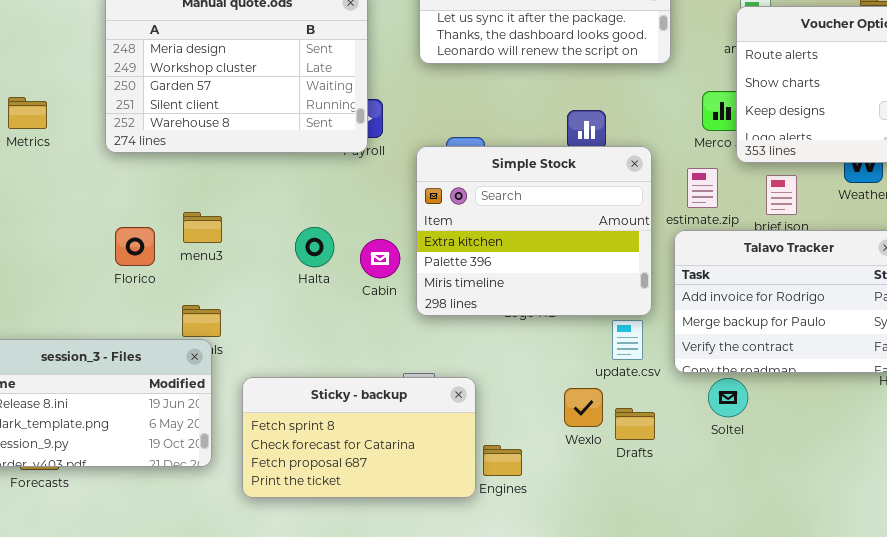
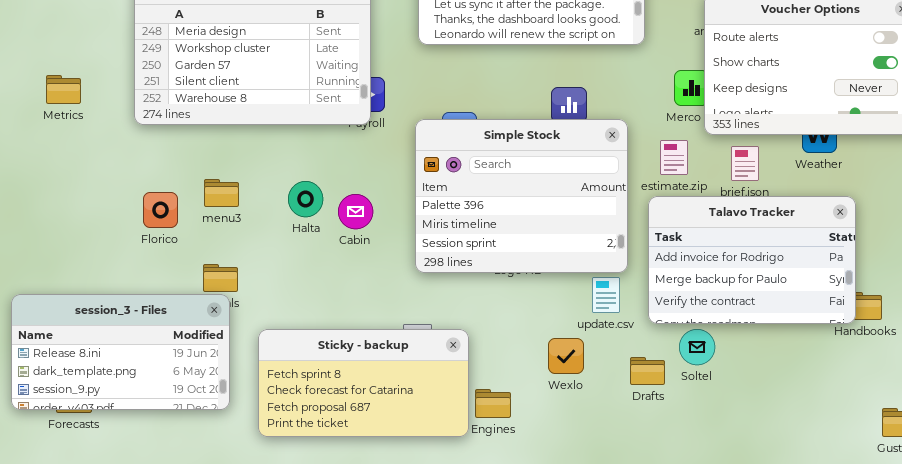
Simple Stock: [416,146,652,316] -> [415,119,628,273], scrolled down 1 row
Halta: [295,227,334,267] -> [288,181,323,217], moved
Cabin: [360,239,400,278] -> [338,194,373,229], moved
Drafts: [615,408,655,440] -> [630,357,665,385], moved

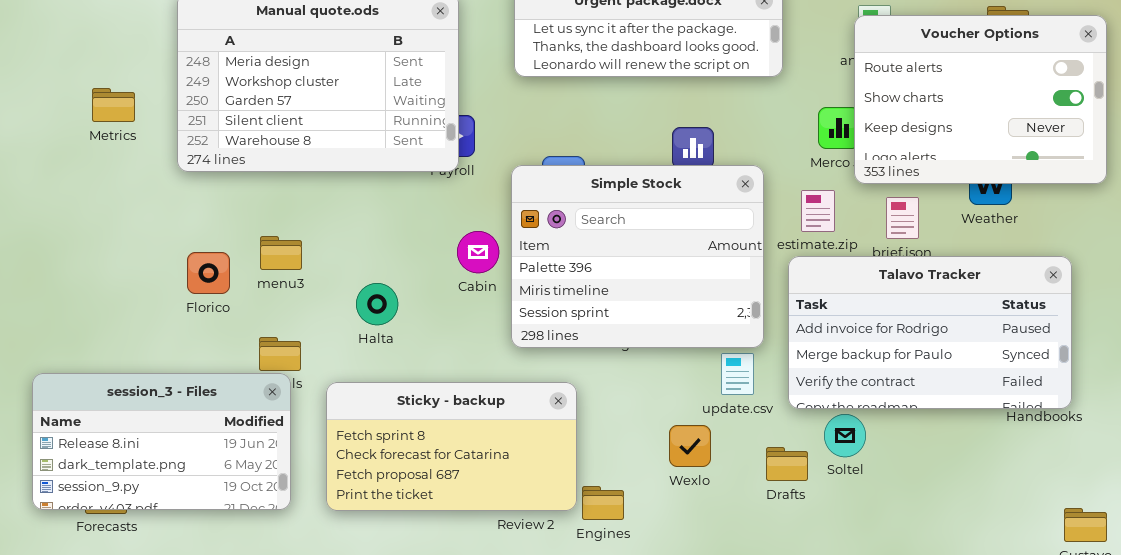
Metrics: [46,75,81,104] -> [92,88,135,122], moved
Halta: [288,181,323,217] -> [356,283,398,325], moved
Cabin: [338,194,373,229] -> [457,231,499,273], moved
Talavo Tracker: [648,196,856,324] -> [788,256,1072,409], resized
Sticky - backup: [258,329,469,437] -> [326,382,577,511], moved

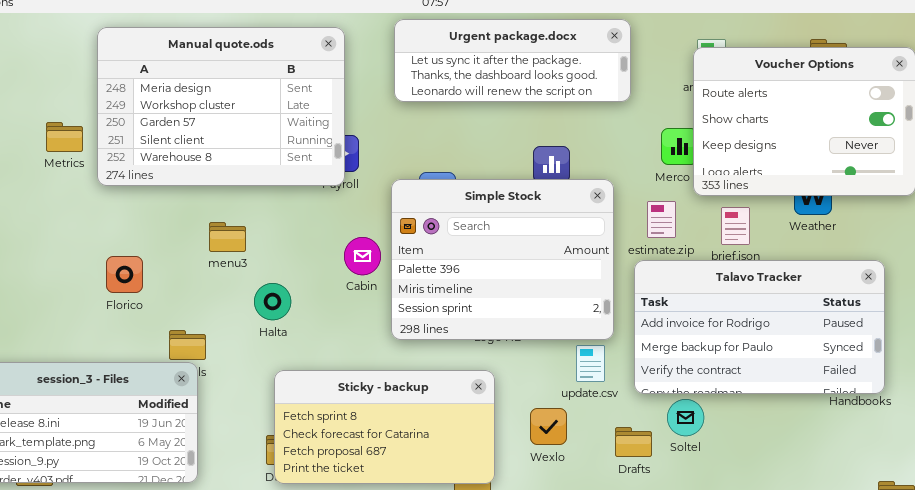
Metrics: [92,88,135,122] -> [46,122,83,152], moved
menu3: [260,236,302,270] -> [209,222,246,252], moved
Sticky - backup: [326,382,577,511] -> [274,370,495,484], moved

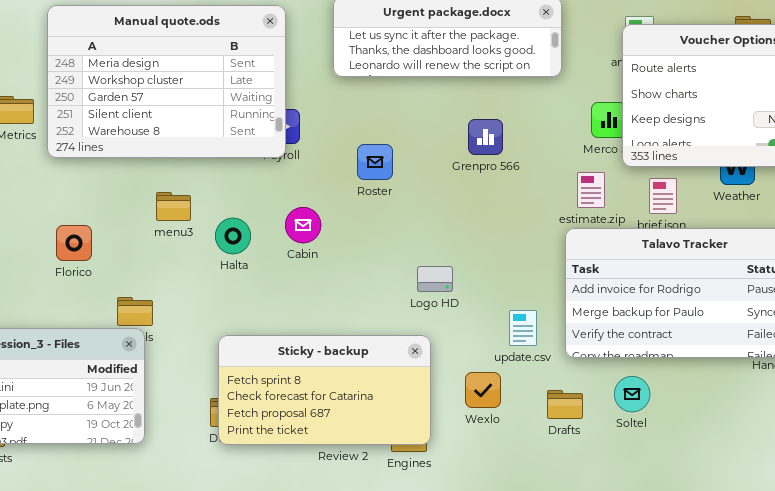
Simple Stock: [391,179,614,340] -> none, closed
Halta: [254,283,291,320] -> [215,218,251,254], moved
Soltel: [667,399,704,436] -> [614,376,650,412], moved

